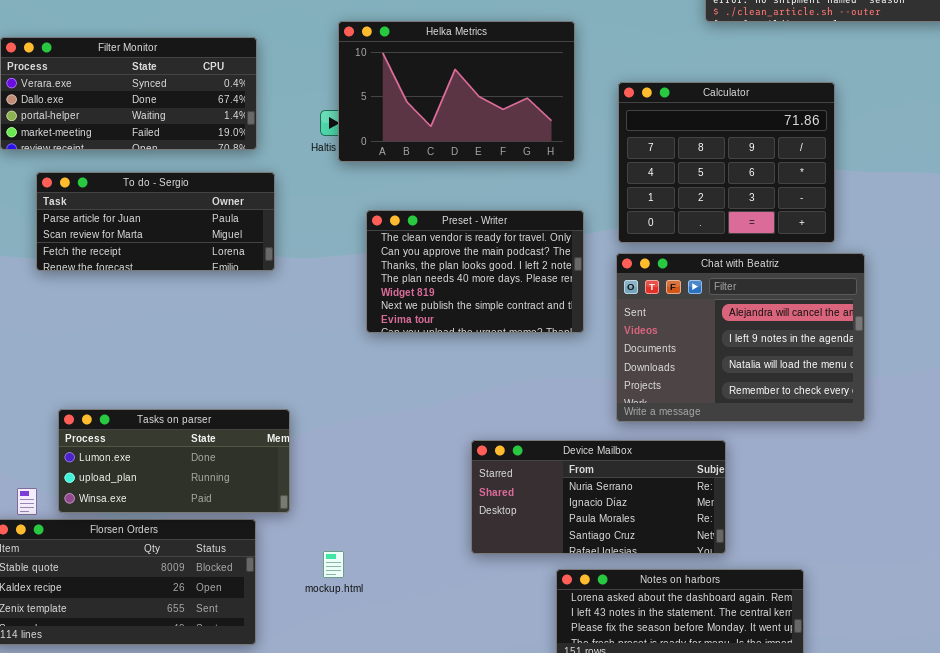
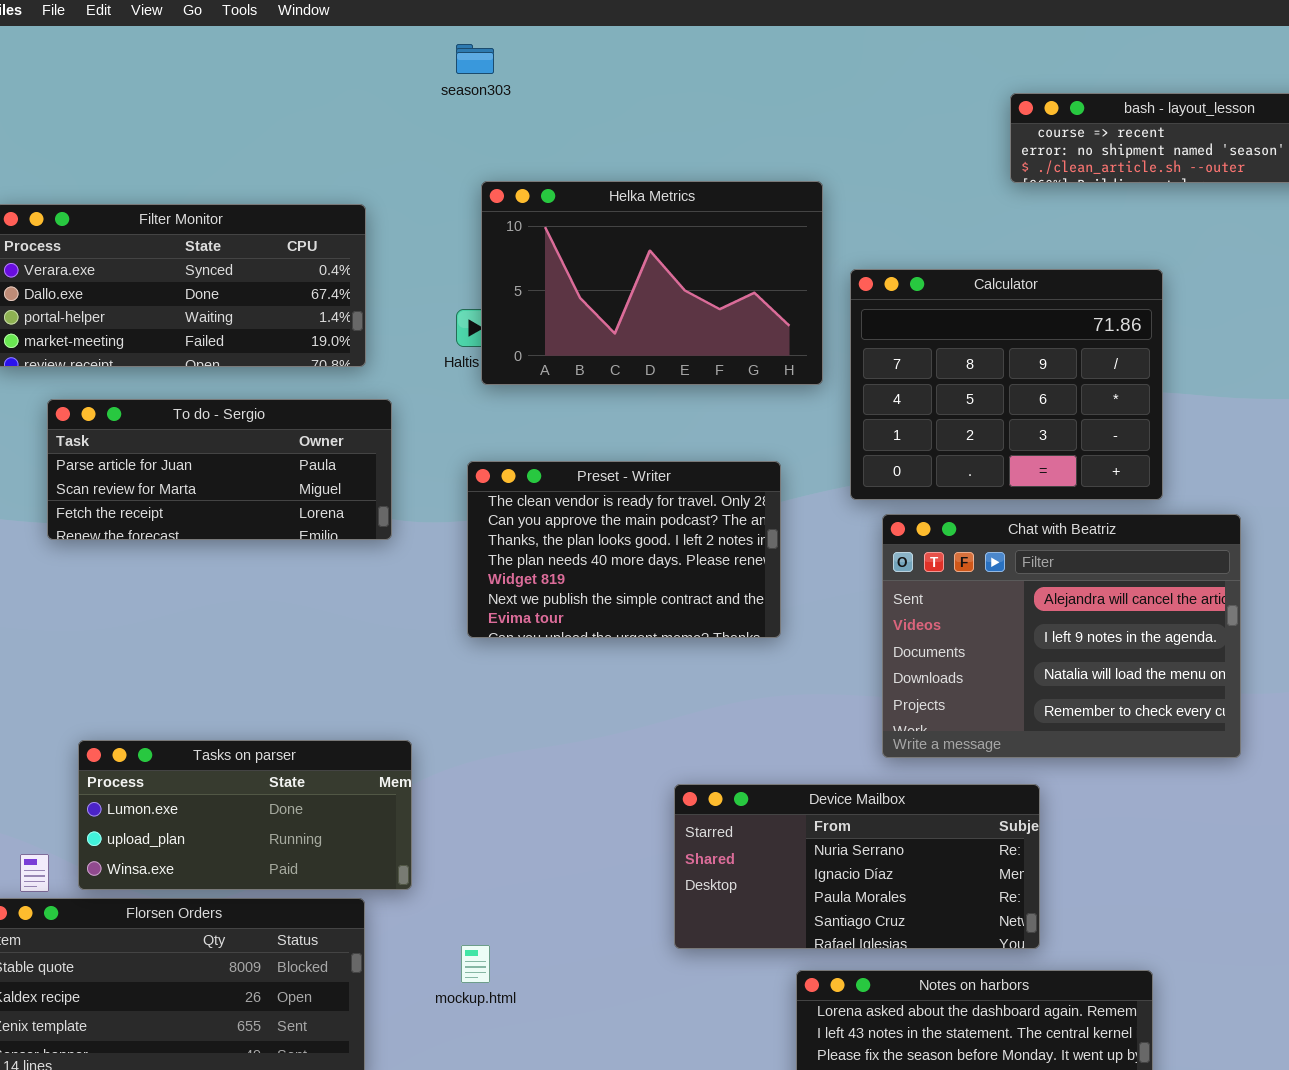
Calculator: [618,82,835,243] -> [850,269,1163,500], moved
Preset - Writer: [366,210,584,333] -> [467,461,781,638], moved

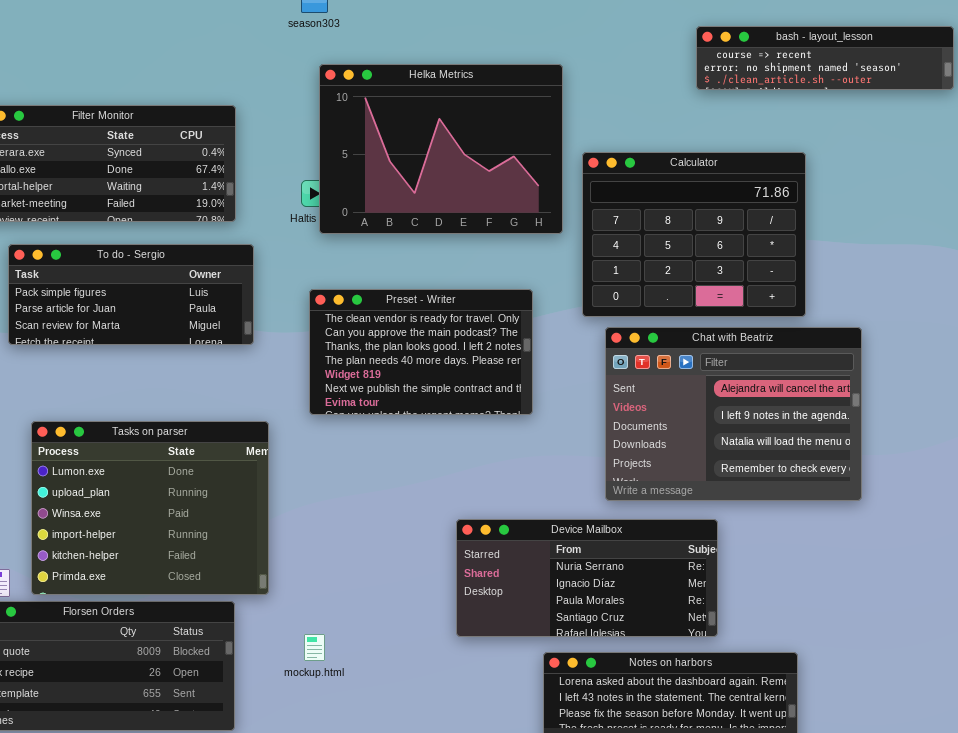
Helka Metrics: [481,181,823,385] -> [319,64,563,234], resized
To do - Sergio: [47,399,392,540] -> [8,244,254,345], scrolled up 1 row
Tasks on parser: [78,740,412,890] -> [31,421,269,595], resized

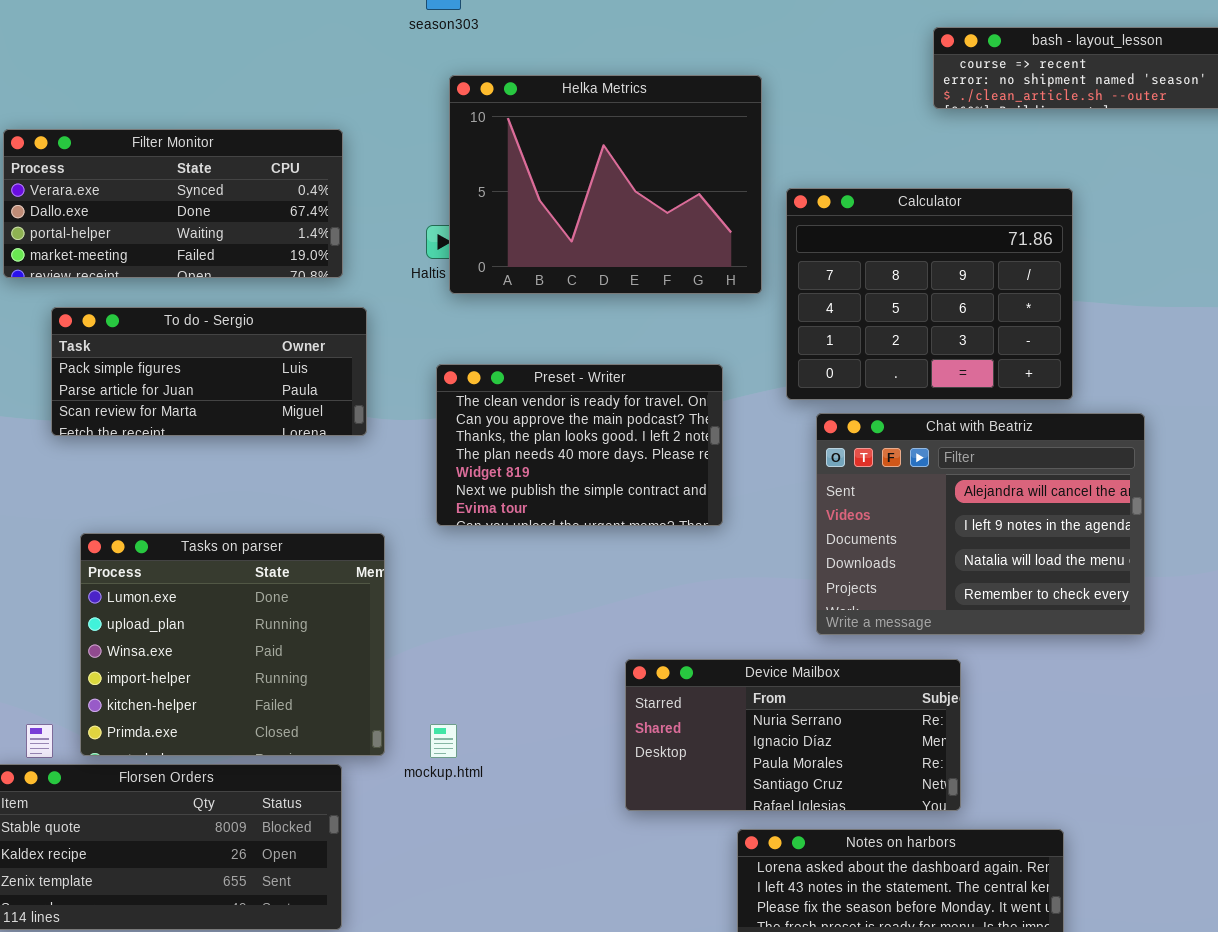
mockup.html: [304,634,325,661] -> [430,724,457,758], moved

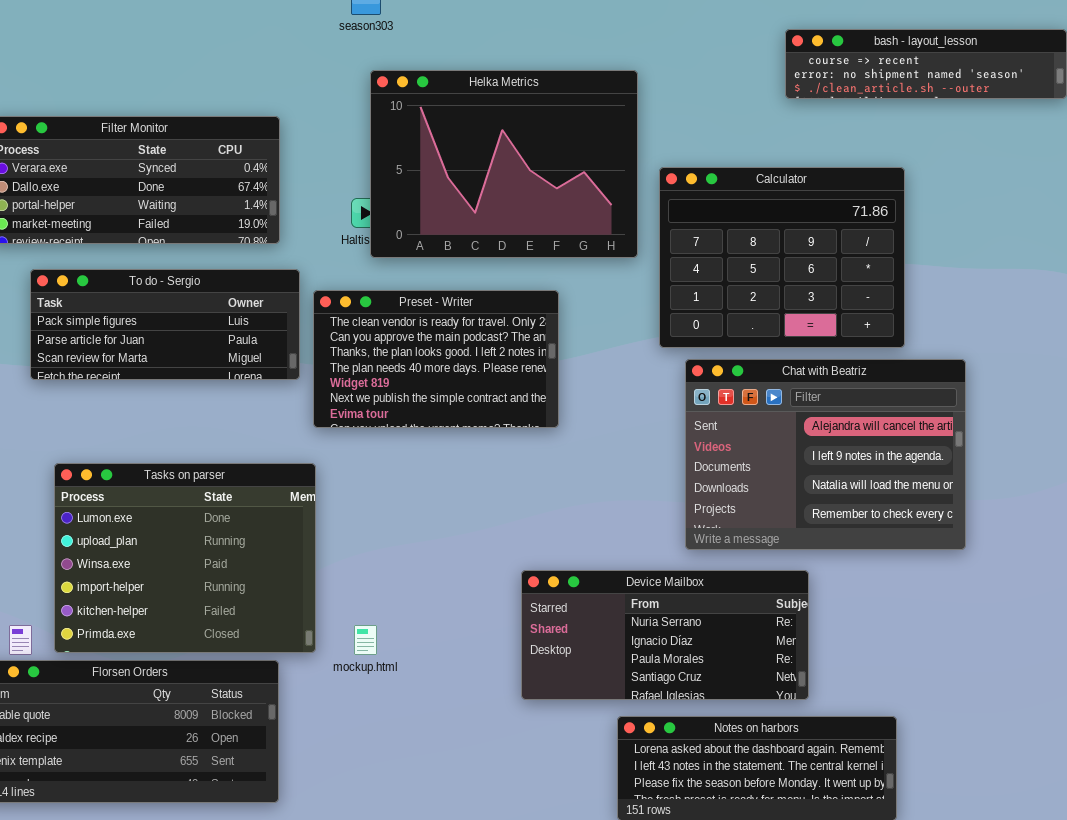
Preset - Writer: [436,364,723,526] -> [313,290,559,428], moved

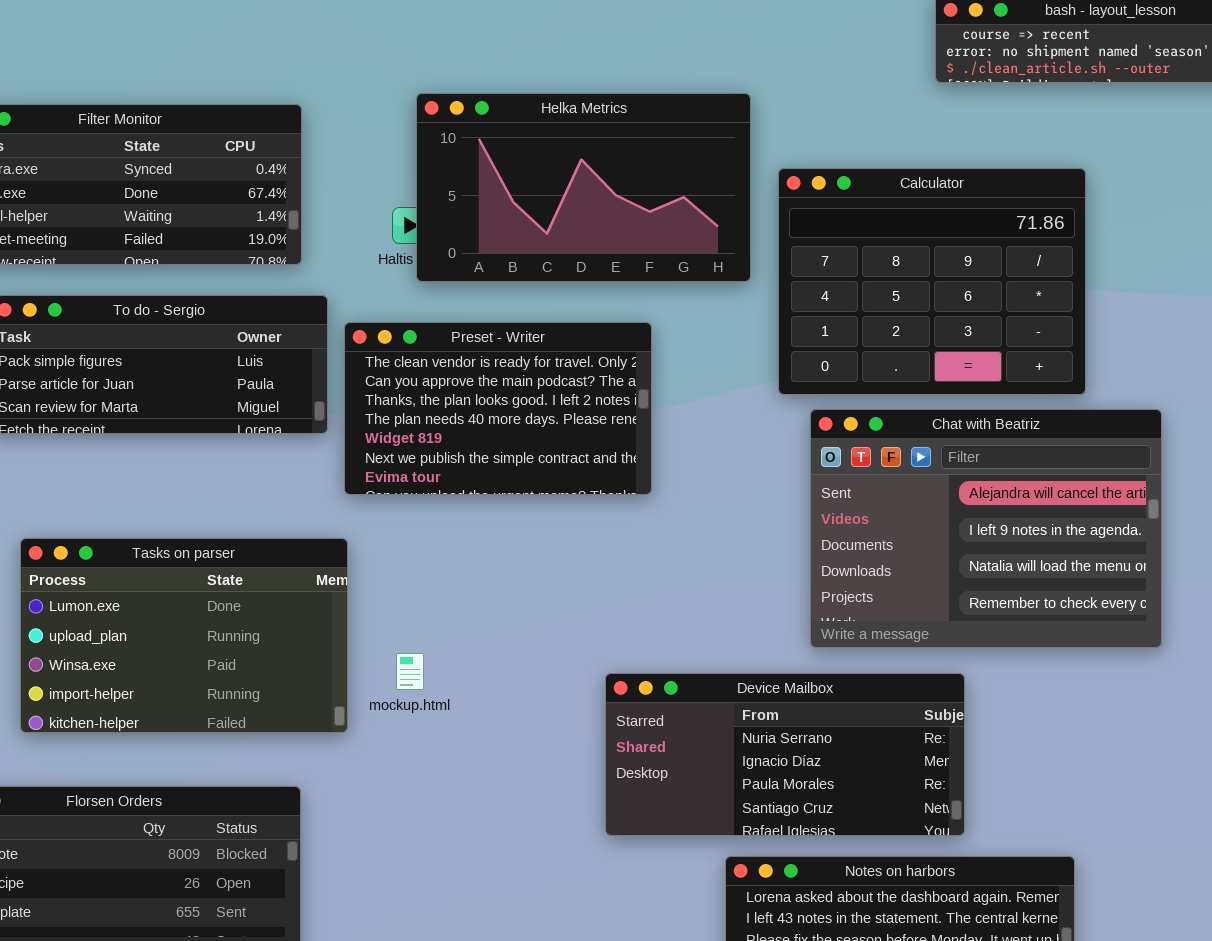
Helka Metrics: [370,70,638,258] -> [416,93,751,282], resized
Tasks on parser: [54,463,316,653] -> [20,538,348,733], resized
mockup.html: [354,625,377,655] -> [396,653,424,690], moved

